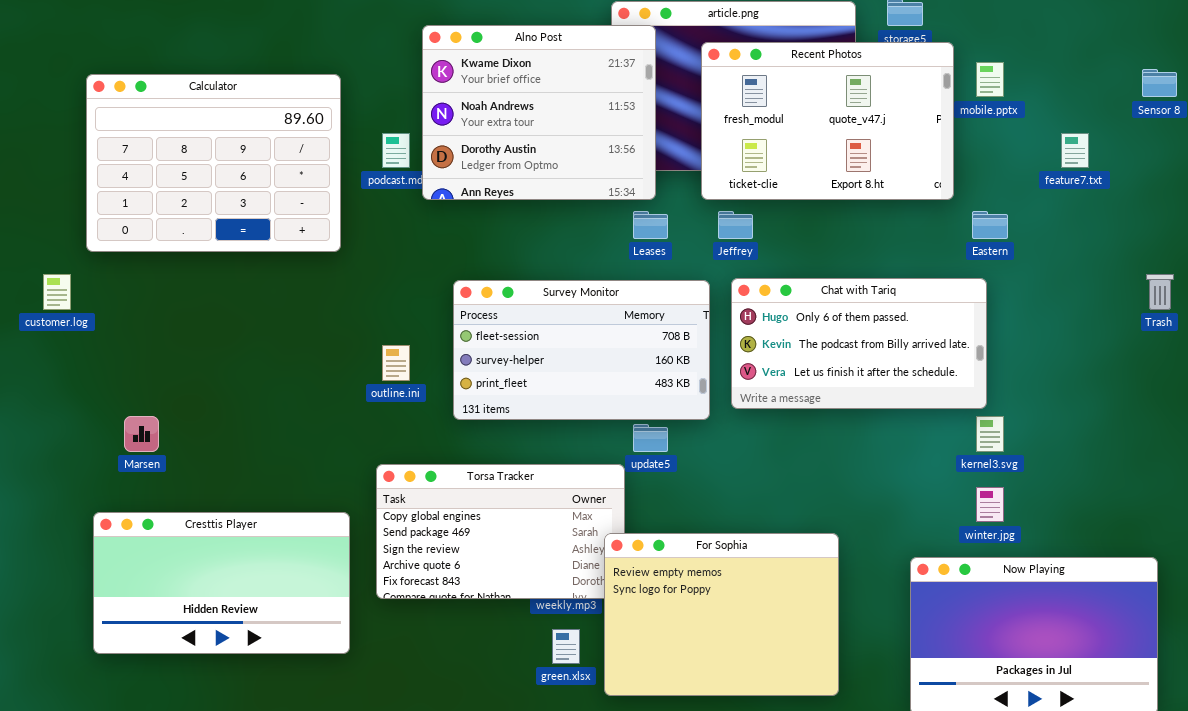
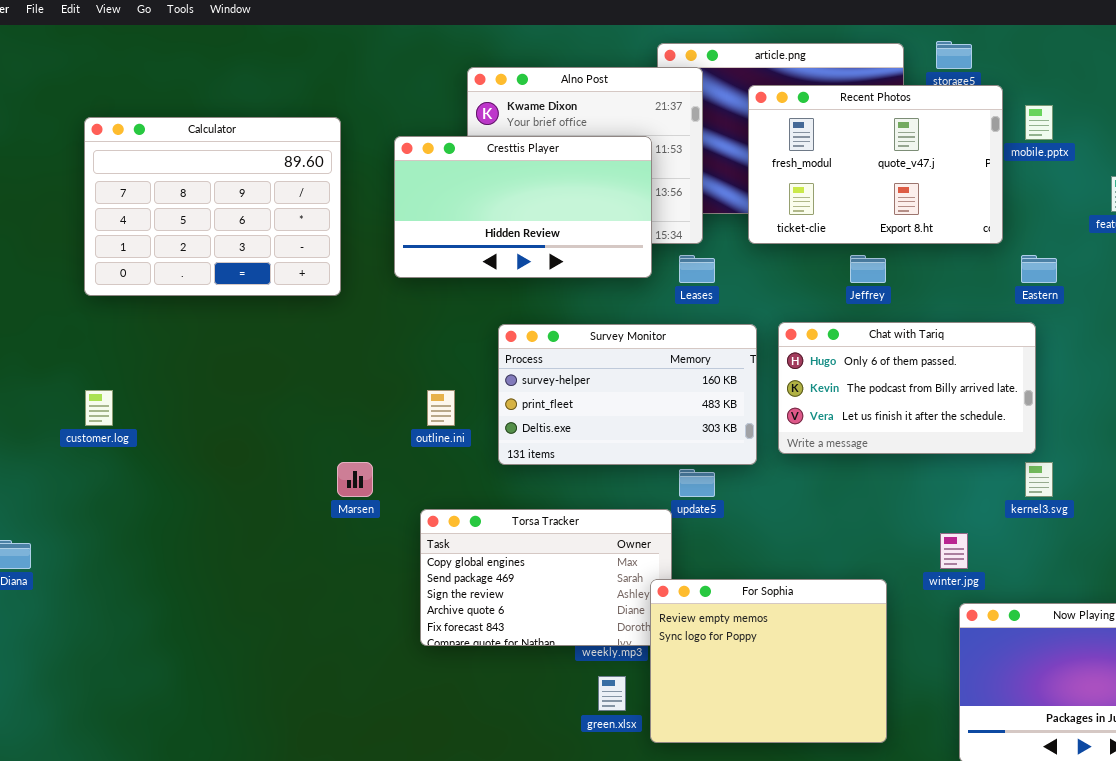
Calculator: [86,74,341,252] -> [84,117,341,296], moved
Jeffrey: [718,211,753,239] -> [850,255,886,283], moved
customer.log: [43,274,71,310] -> [85,390,113,426], moved
Survey Monitor: [453,280,710,420] -> [498,324,757,465], scrolled down 1 row
Marsen: [124,416,159,452] -> [337,462,373,497], moved
winter.jpg: [976,487,1004,522] -> [940,533,968,569], moved
Cresttis Player: [93,512,350,654] -> [394,136,652,278], moved

